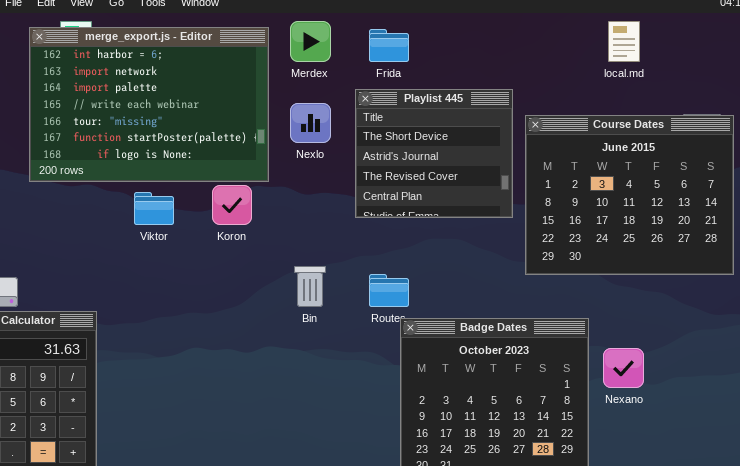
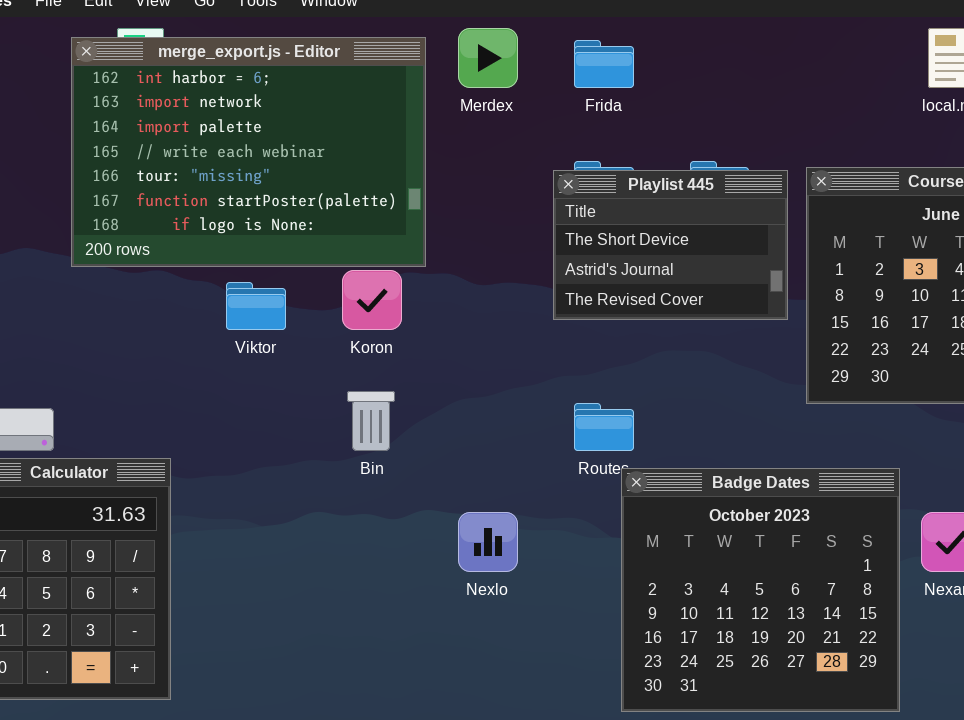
Playlist 445: [355,89,513,218] -> [553,170,788,320], resized
Nexlo: [290,103,331,143] -> [458,512,518,572], moved
Bin: [294,266,326,307] -> [347,391,395,451], moved

